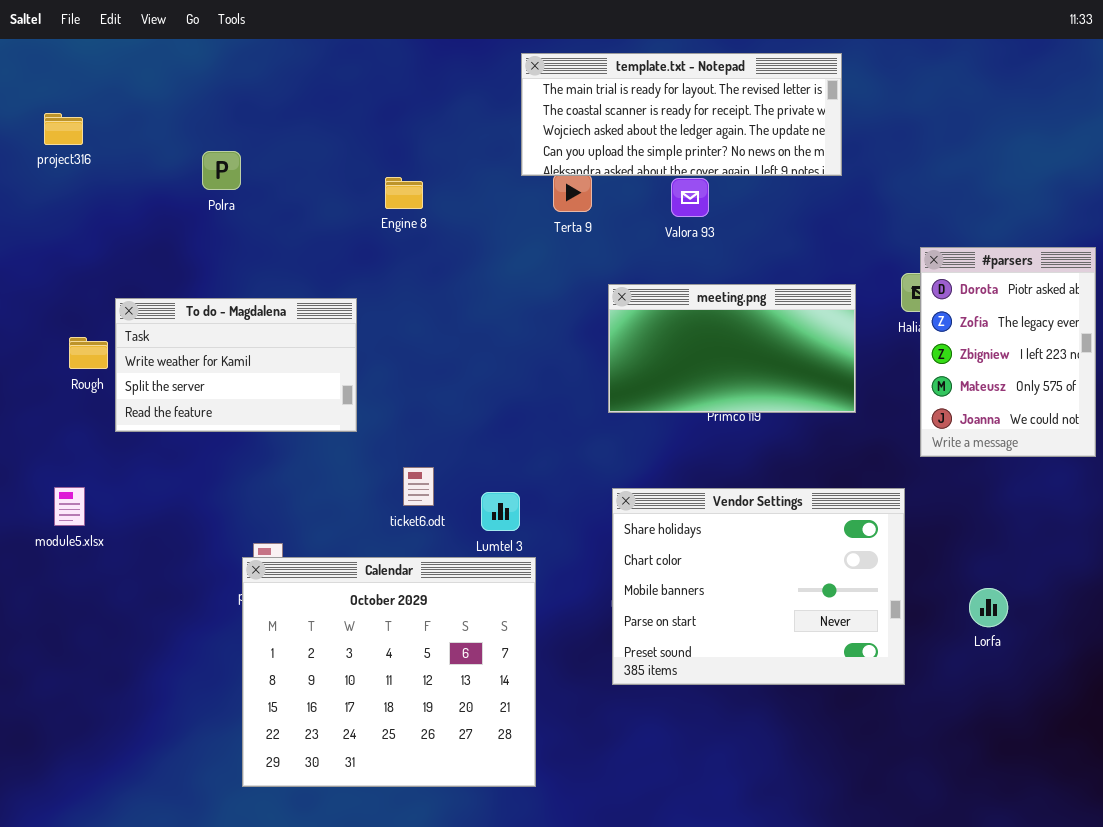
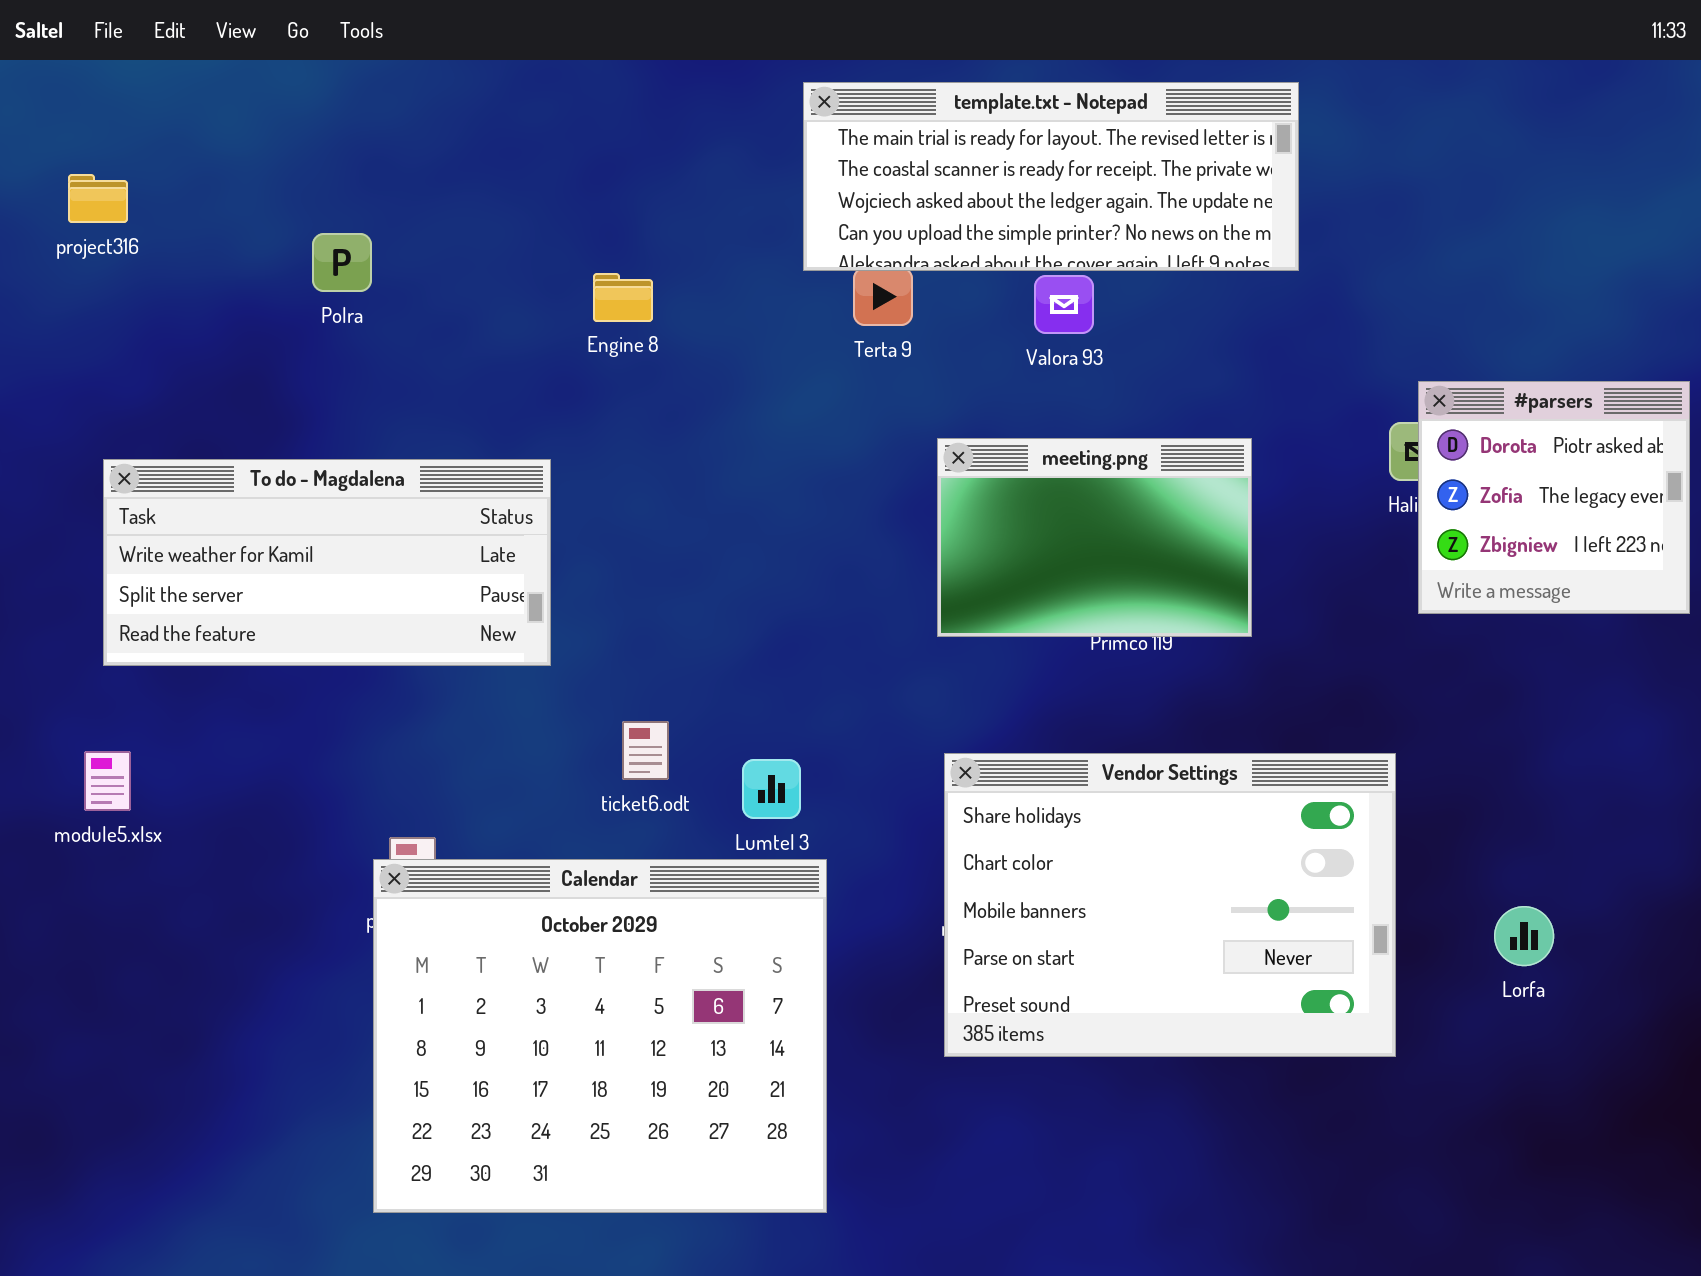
#parsers: [920,247,1096,457] -> [1418,381,1690,614], resized
meeting.png: [608,284,856,413] -> [937,438,1252,637], resized
To do - Magdalena: [115,298,357,432] -> [103,459,551,666], resized

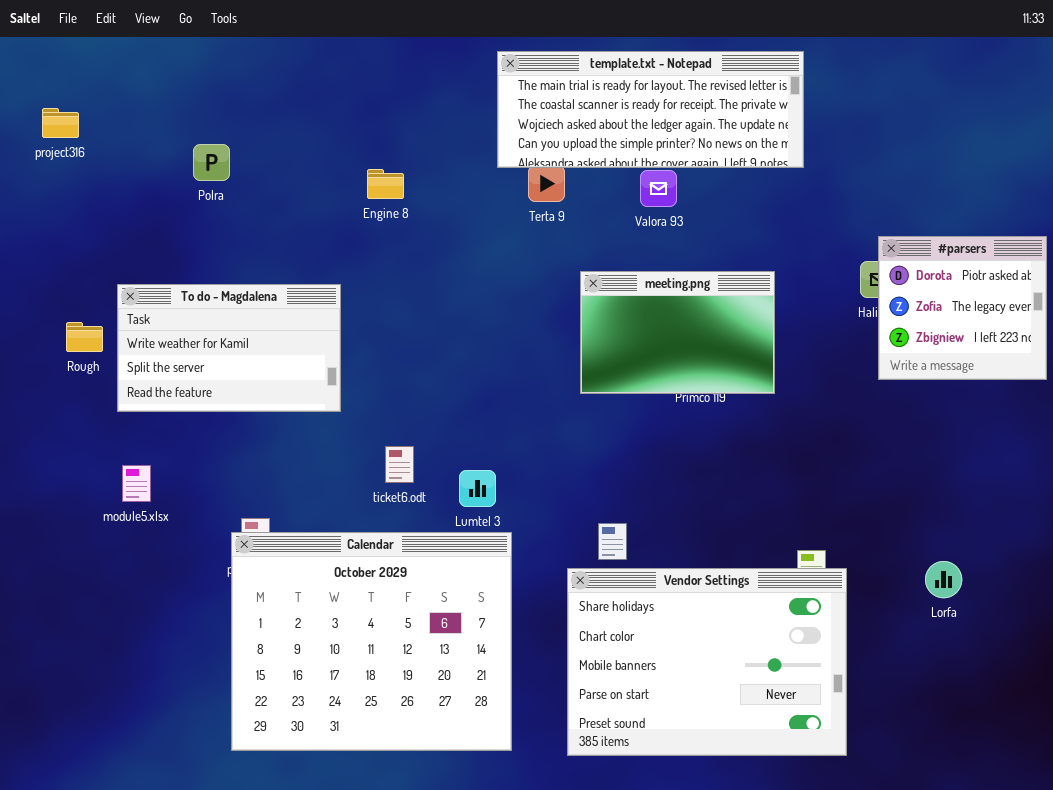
To do - Magdalena: [103,459,551,666] -> [117,284,341,412], resized
module5.xlsx: [84,751,131,811] -> [122,465,151,502], moved
Vendor Settings: [944,753,1396,1057] -> [567,568,847,756], moved

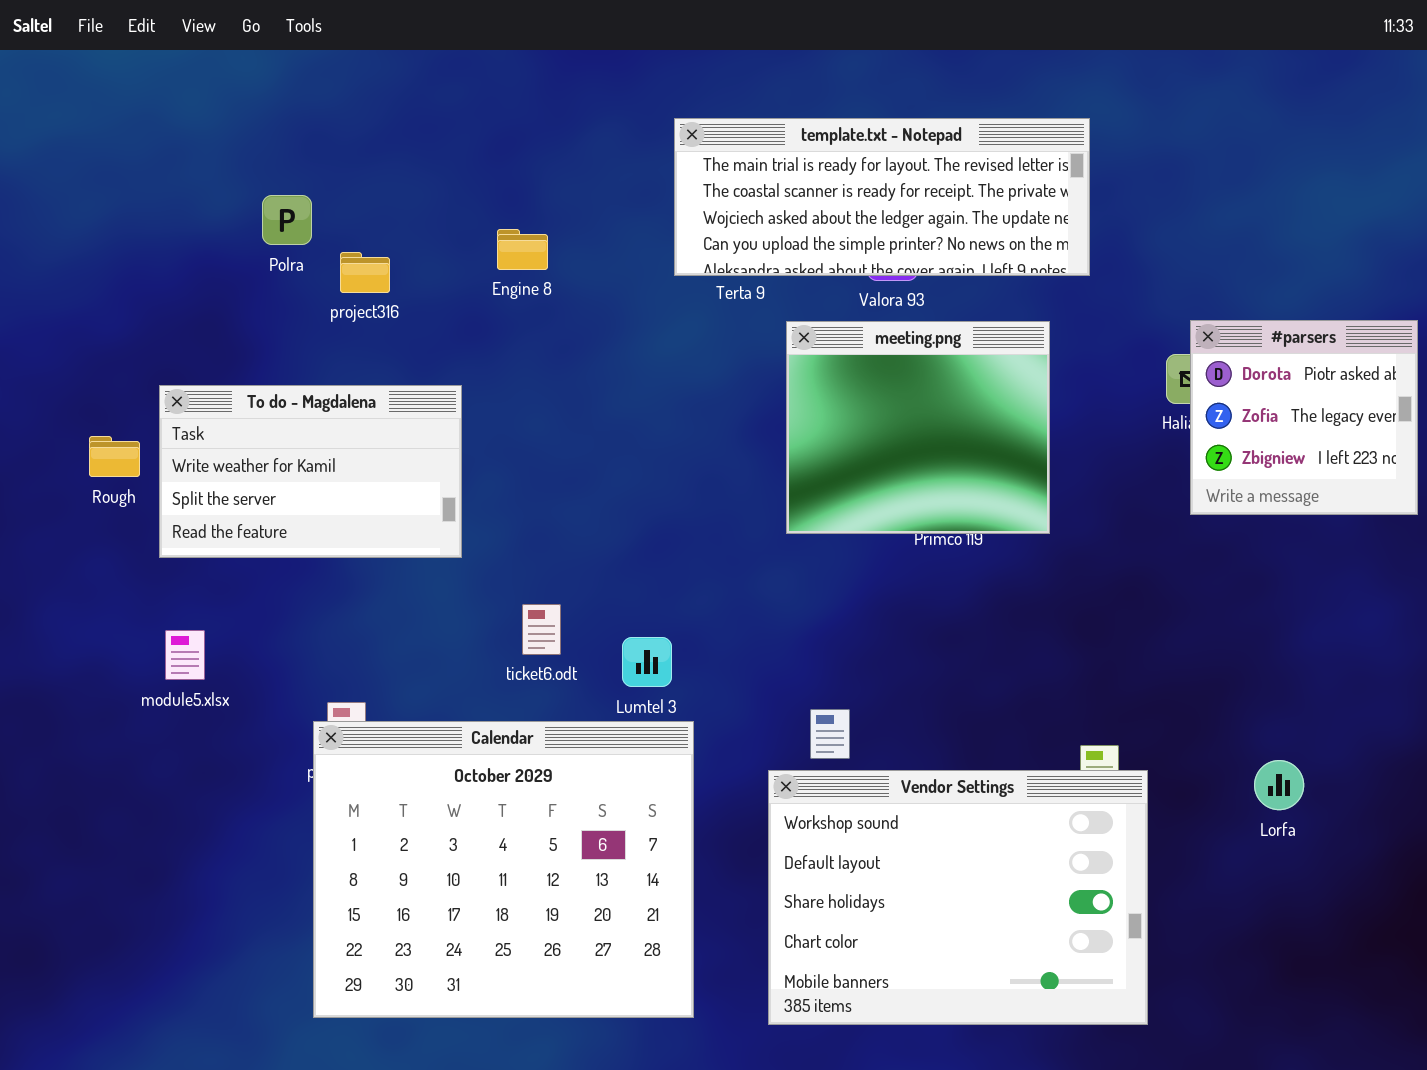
template.txt - Notepad: [497,51,804,168] -> [674,118,1090,276], moved
project316: [42,108,79,138] -> [340,252,390,293], moved
meeting.png: [580,271,775,394] -> [786,321,1050,534], resized
Vendor Settings: [567,568,847,756] -> [768,770,1148,1025], scrolled up 2 rows

